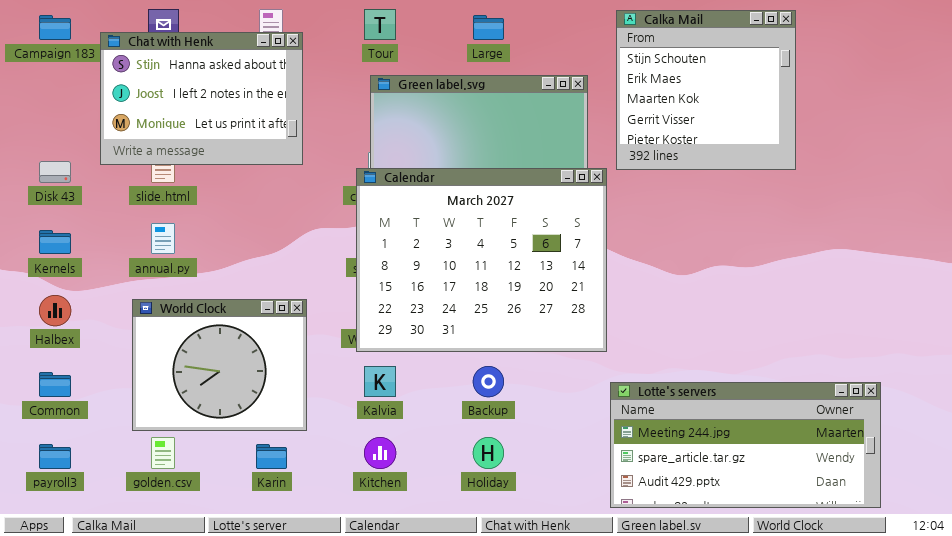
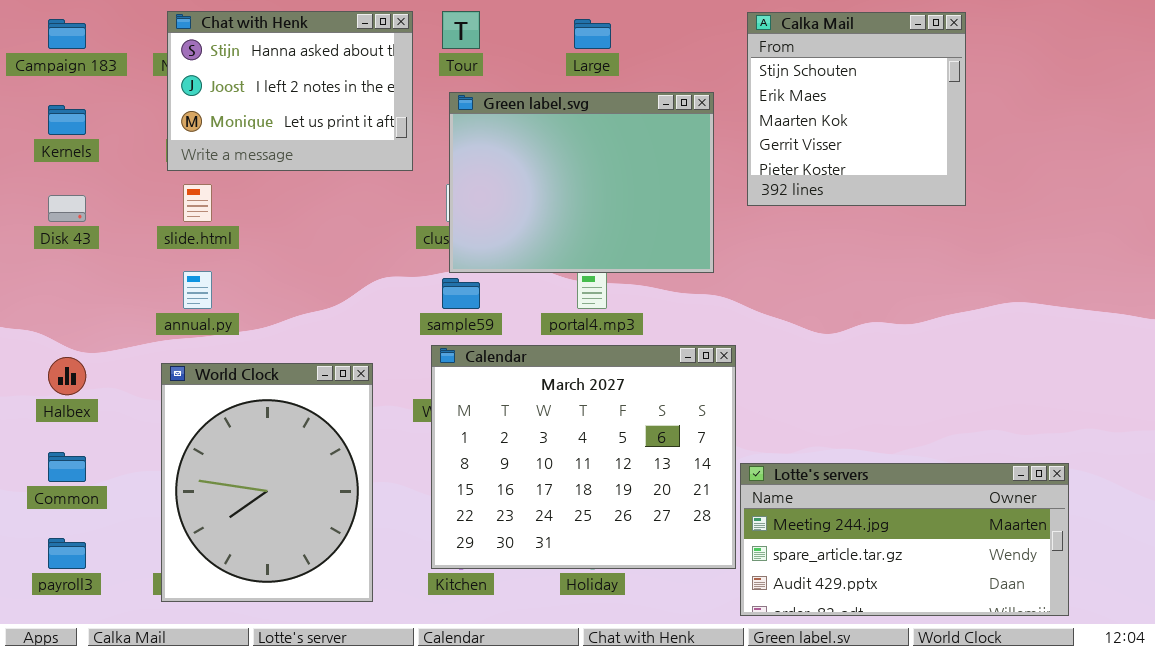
Chat with Henk: [100,32,303,165] -> [167,11,413,171], moved
Calendar: [356,168,607,352] -> [431,345,736,569], moved
Kernels: [39,230,71,254] -> [48,105,86,135], moved
World Clock: [132,299,307,431] -> [161,363,373,602], resized

